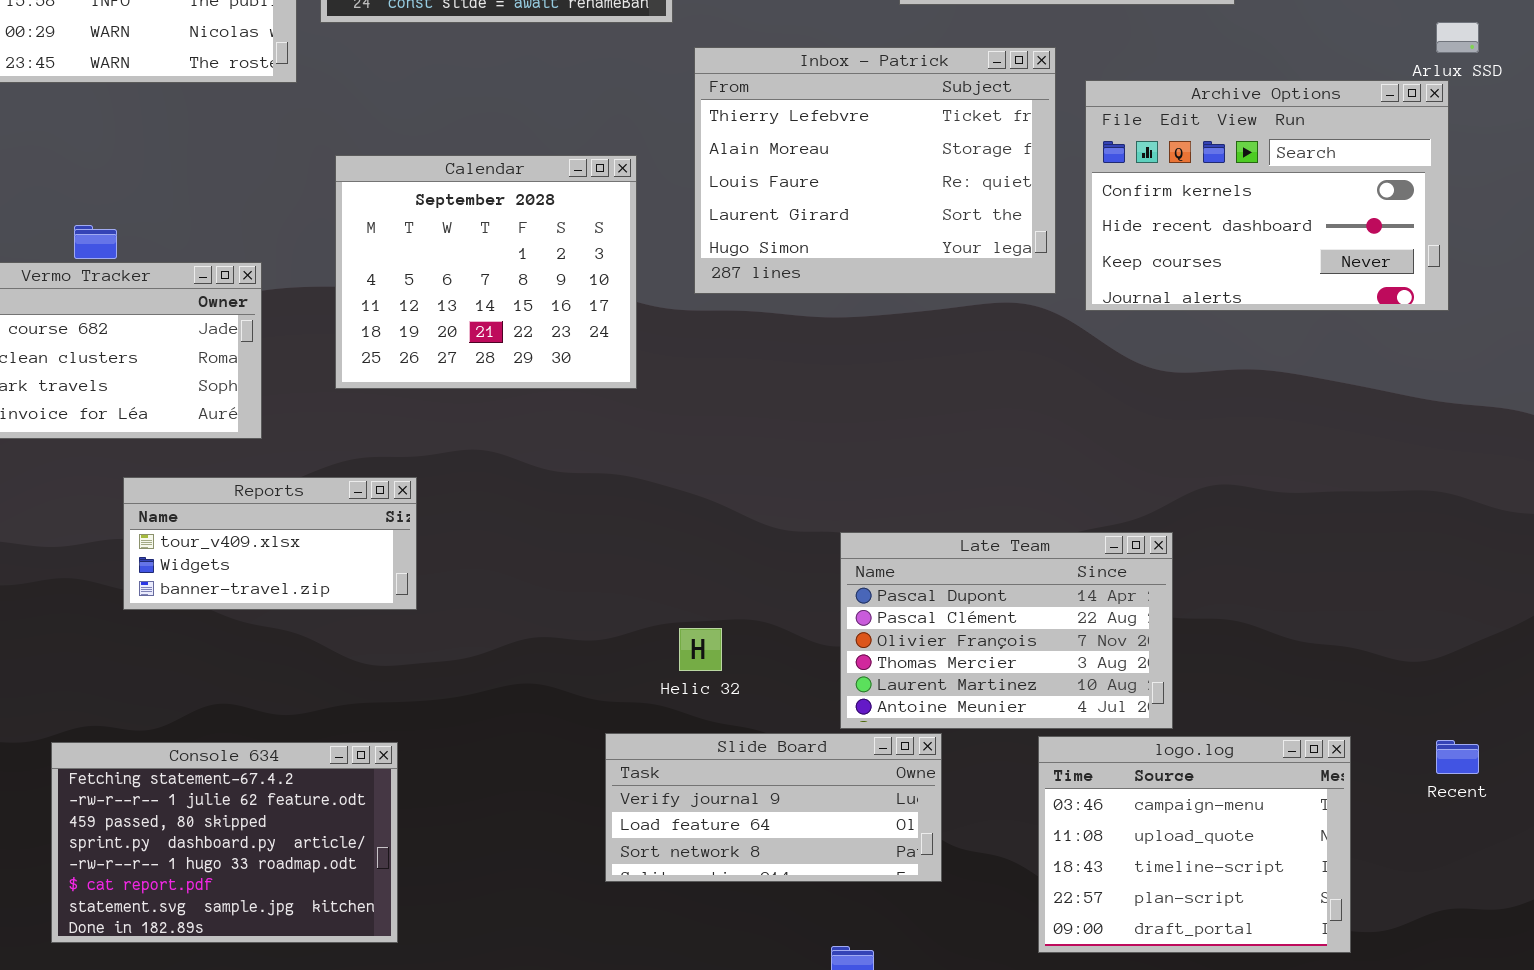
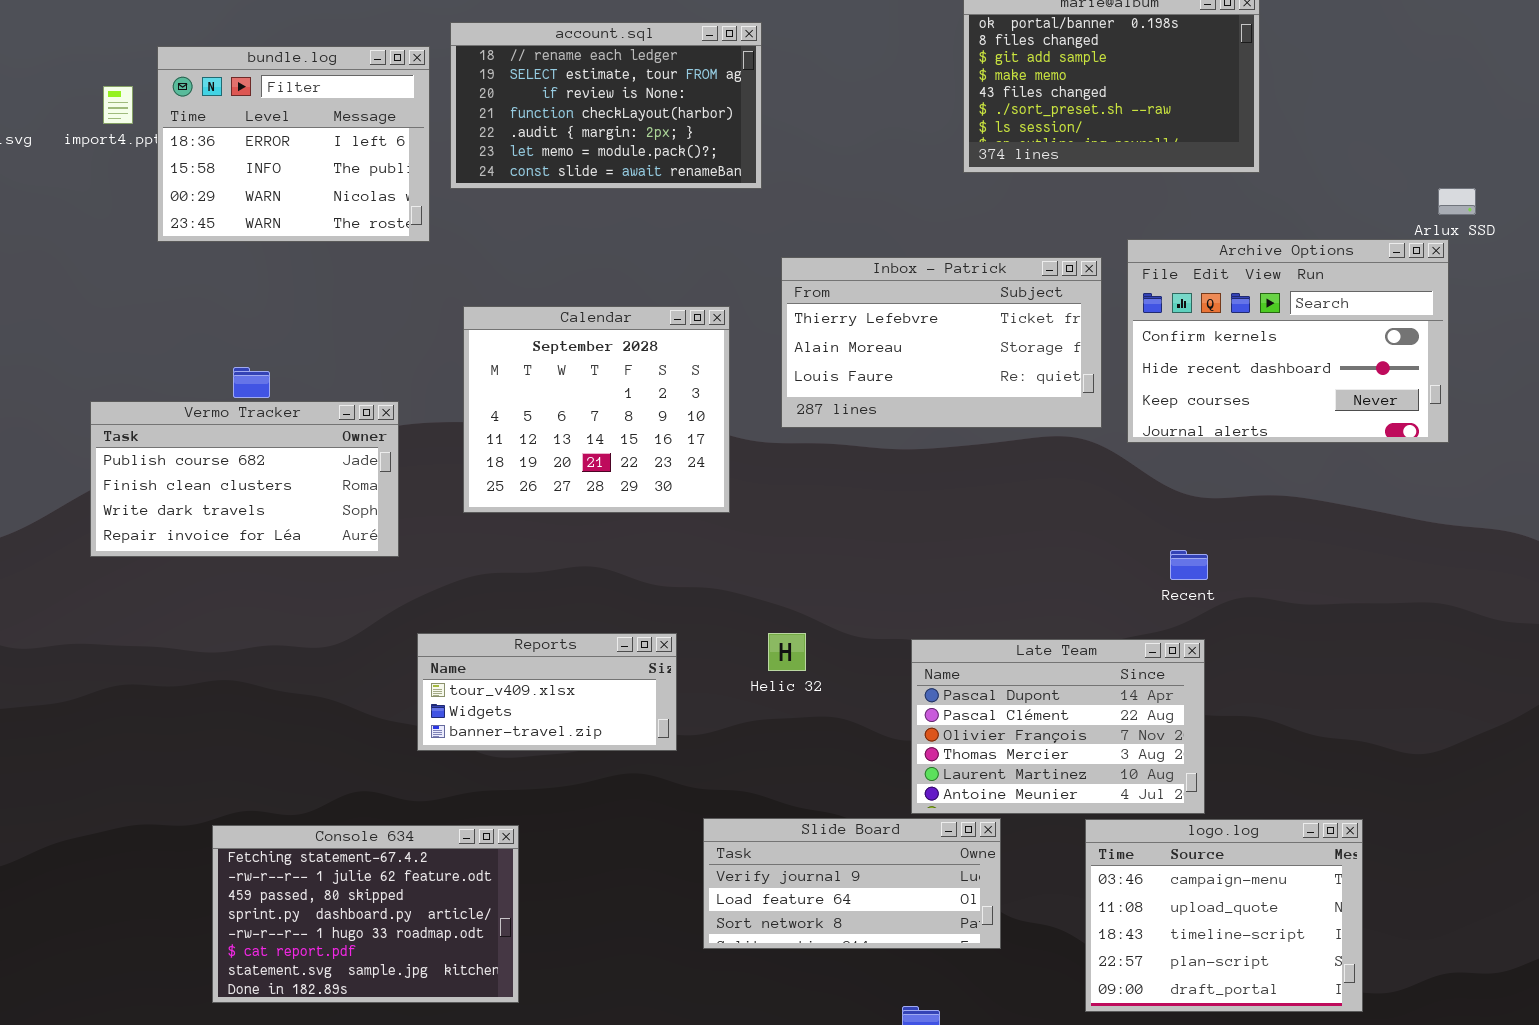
Inbox - Patrick: [694,47,1056,294] -> [781,257,1102,428], resized
Reports: [123,477,417,610] -> [417,633,677,751], moved
Helic 32: [679,628,722,671] -> [768,633,806,671], moved
Recent: [1436,740,1479,774] -> [1170,550,1208,580], moved

